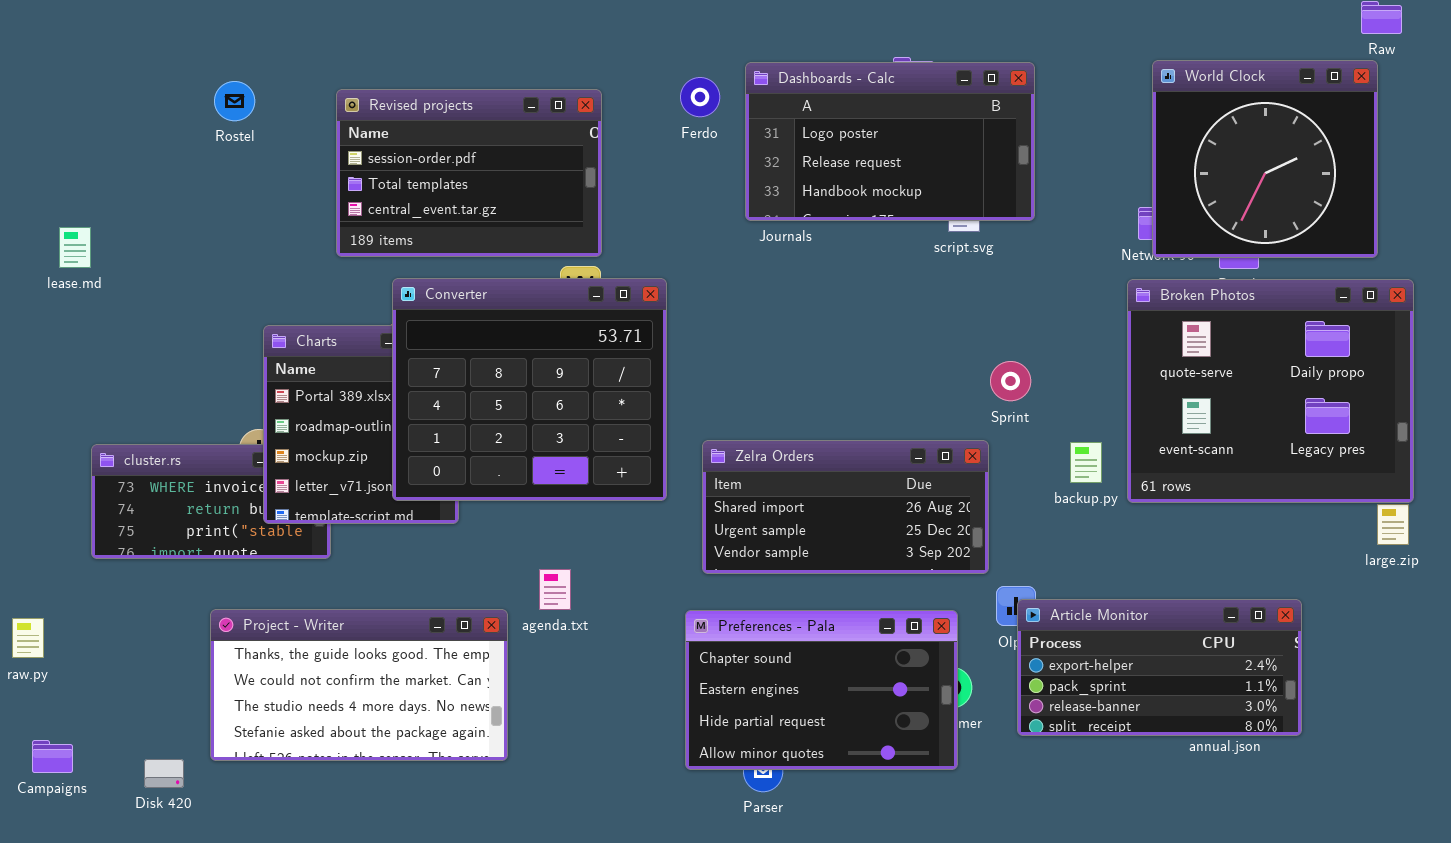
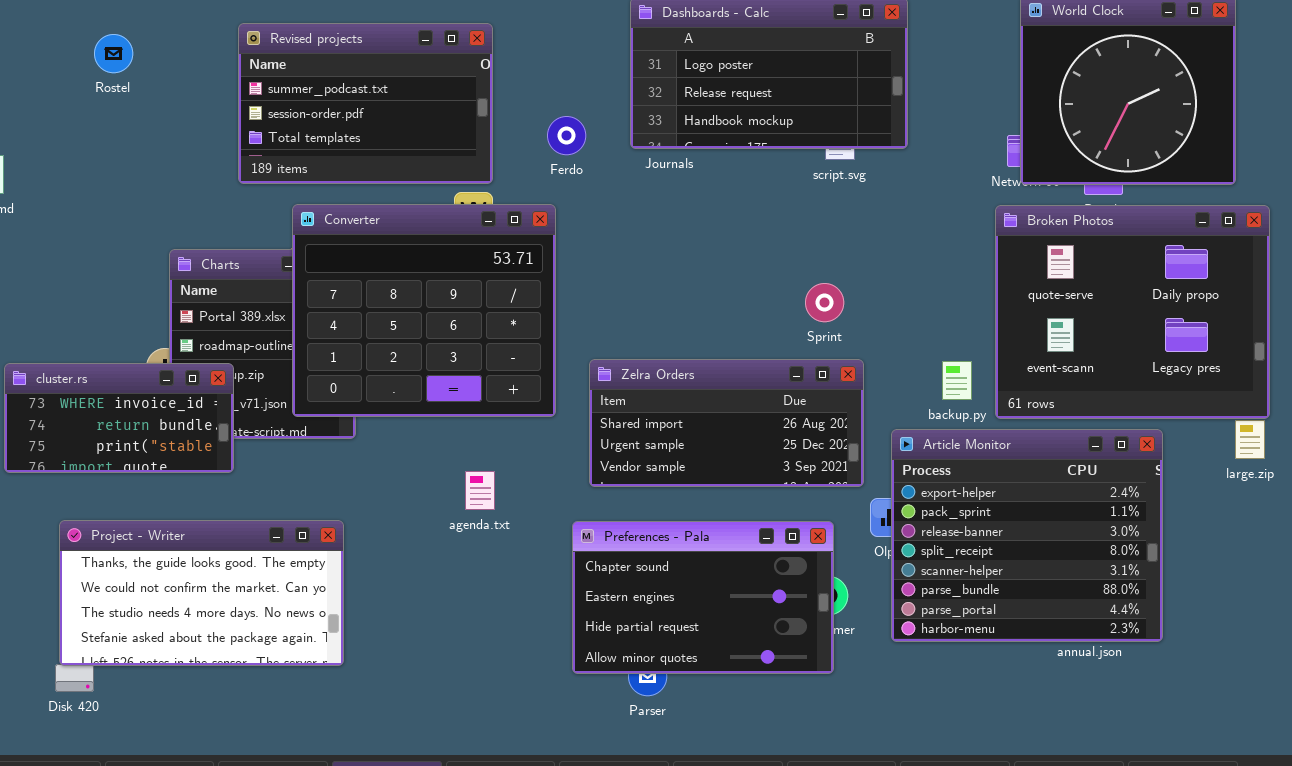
Ferdo: [680,77,720,117] -> [547,116,586,155], moved
Rostel: [214,81,255,121] -> [94,34,133,73], moved
Revised projects: [336,89,602,257] -> [238,23,493,184], scrolled up 1 row
Sprint: [990,361,1031,401] -> [805,283,844,322], moved
cluster.rs: [91,444,331,559] -> [4,363,234,473], raised
agenda.txt: [539,569,571,610] -> [465,471,495,510], moved
Article Monitor: [1017,599,1302,736] -> [891,429,1163,642], resized
Project - Writer: [210,609,508,761] -> [59,520,344,666], moved

